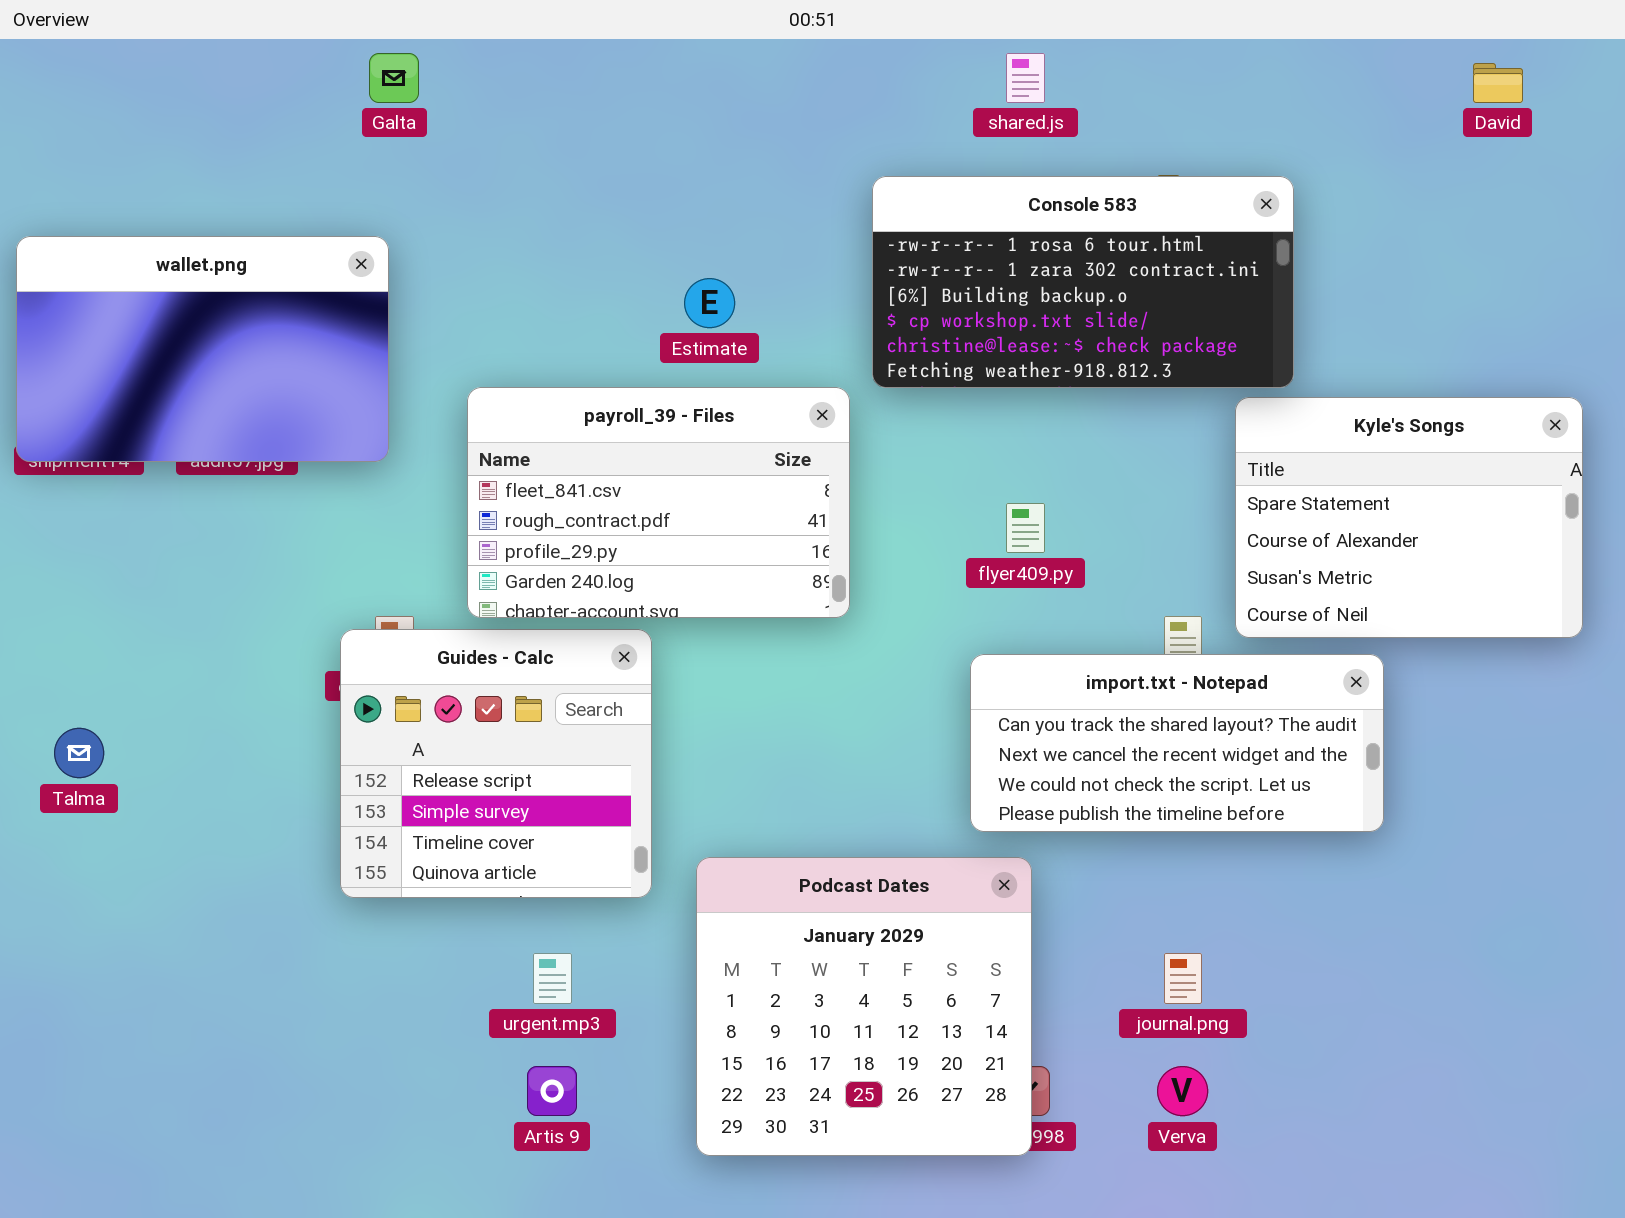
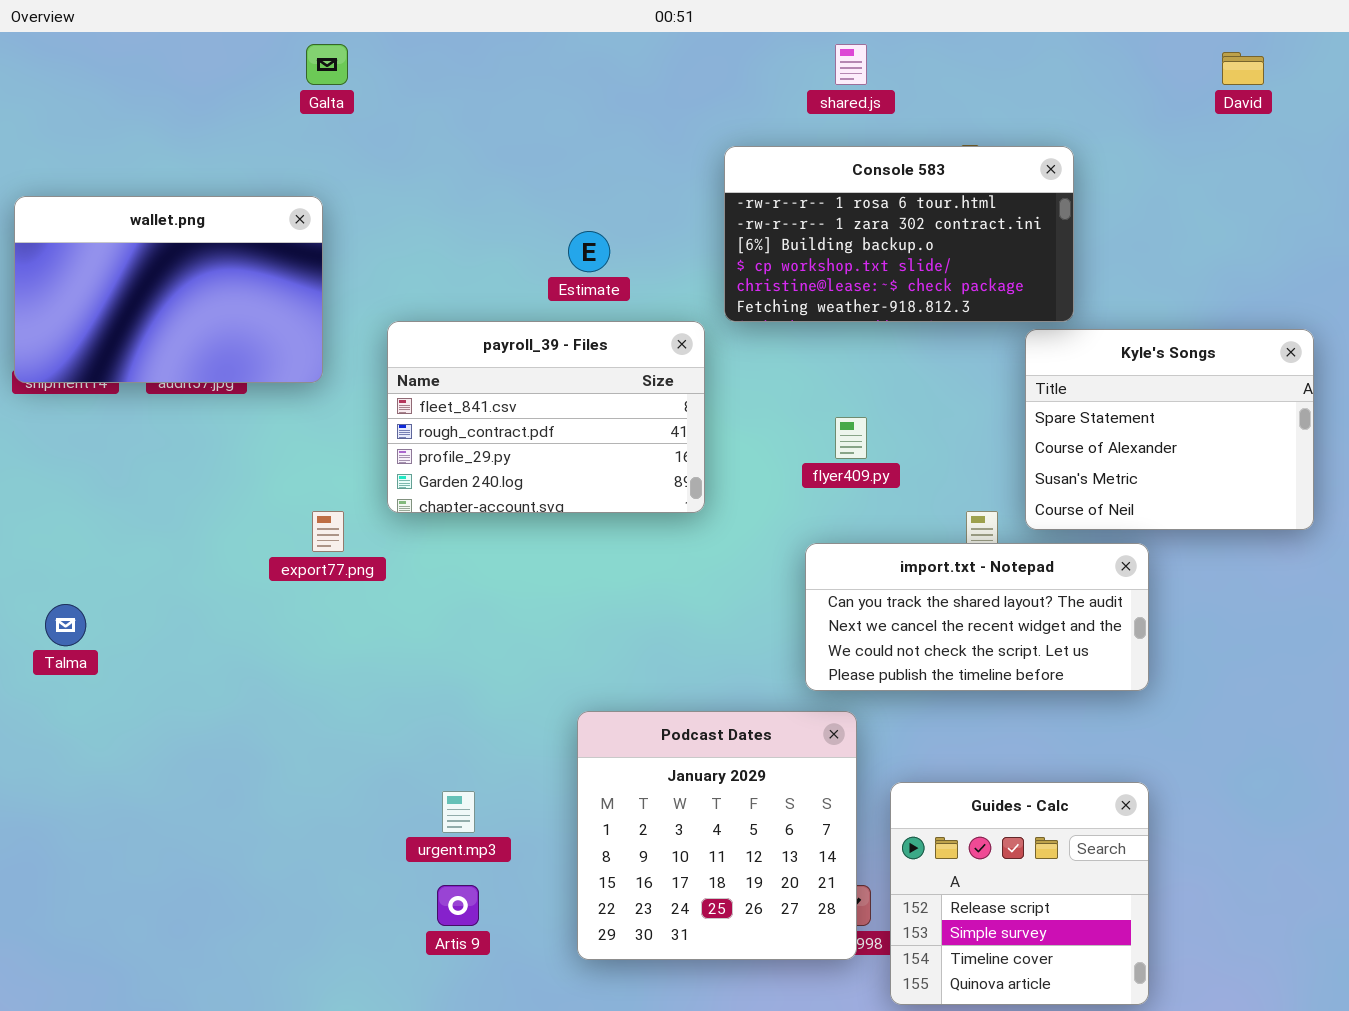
Guides - Calc: [340,629,652,898] -> [890,782,1149,1005], moved

